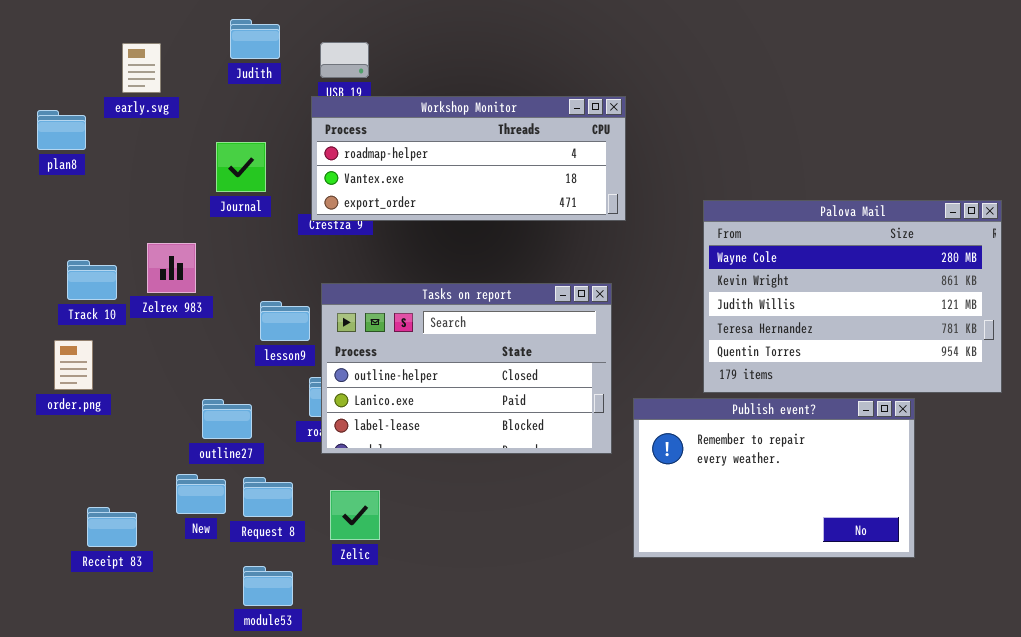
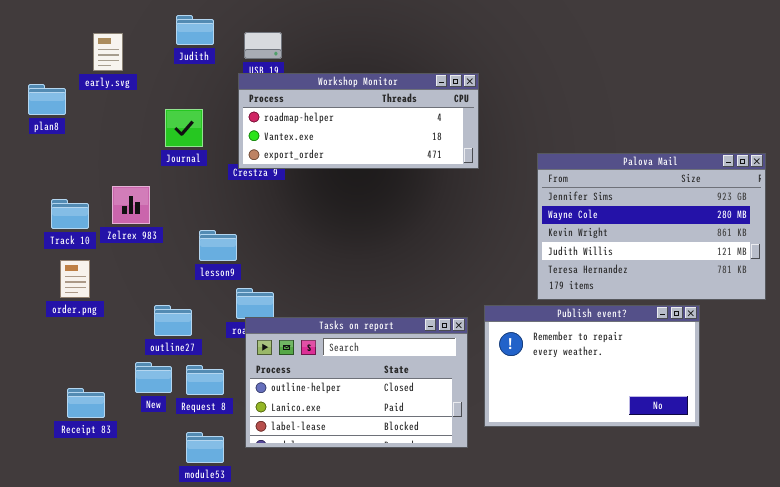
Palova Mail: [703,200,1002,393] -> [537,153,766,300], scrolled up 1 row
Tasks on report: [321,283,612,454] -> [245,317,468,448], moved
order.png: [54,340,93,390] -> [60,260,90,298], moved

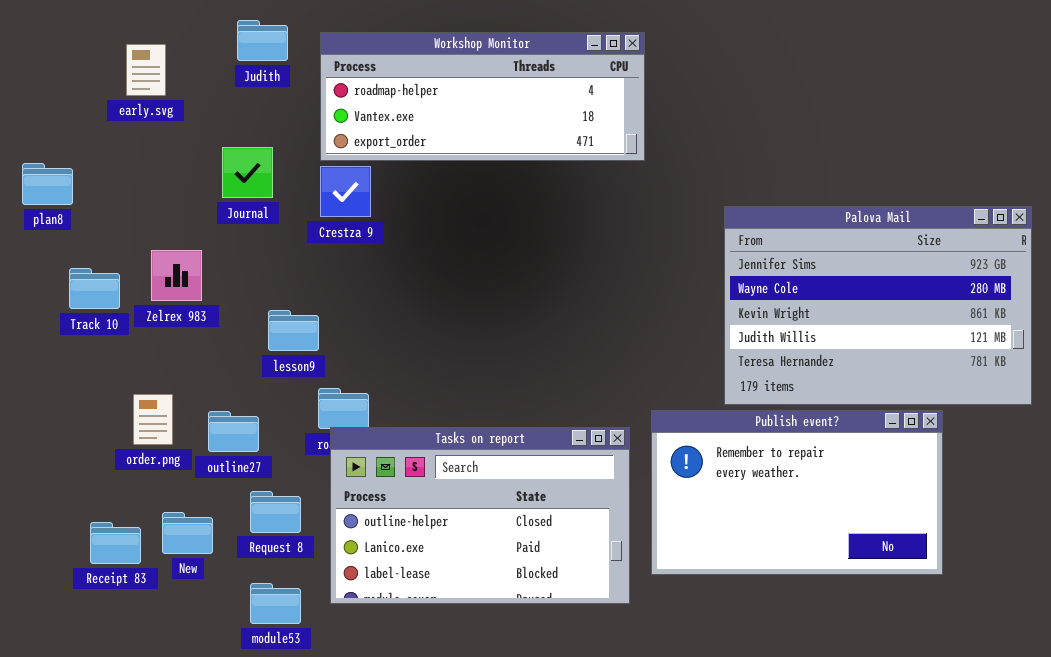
Workshop Monitor: [238,73,479,169] -> [320,32,645,161], moved
plan8: [28,84,66,115] -> [22,163,73,205], moved
order.png: [60,260,90,298] -> [133,394,173,445], moved
New: [135,362,172,393] -> [162,512,213,554], moved

